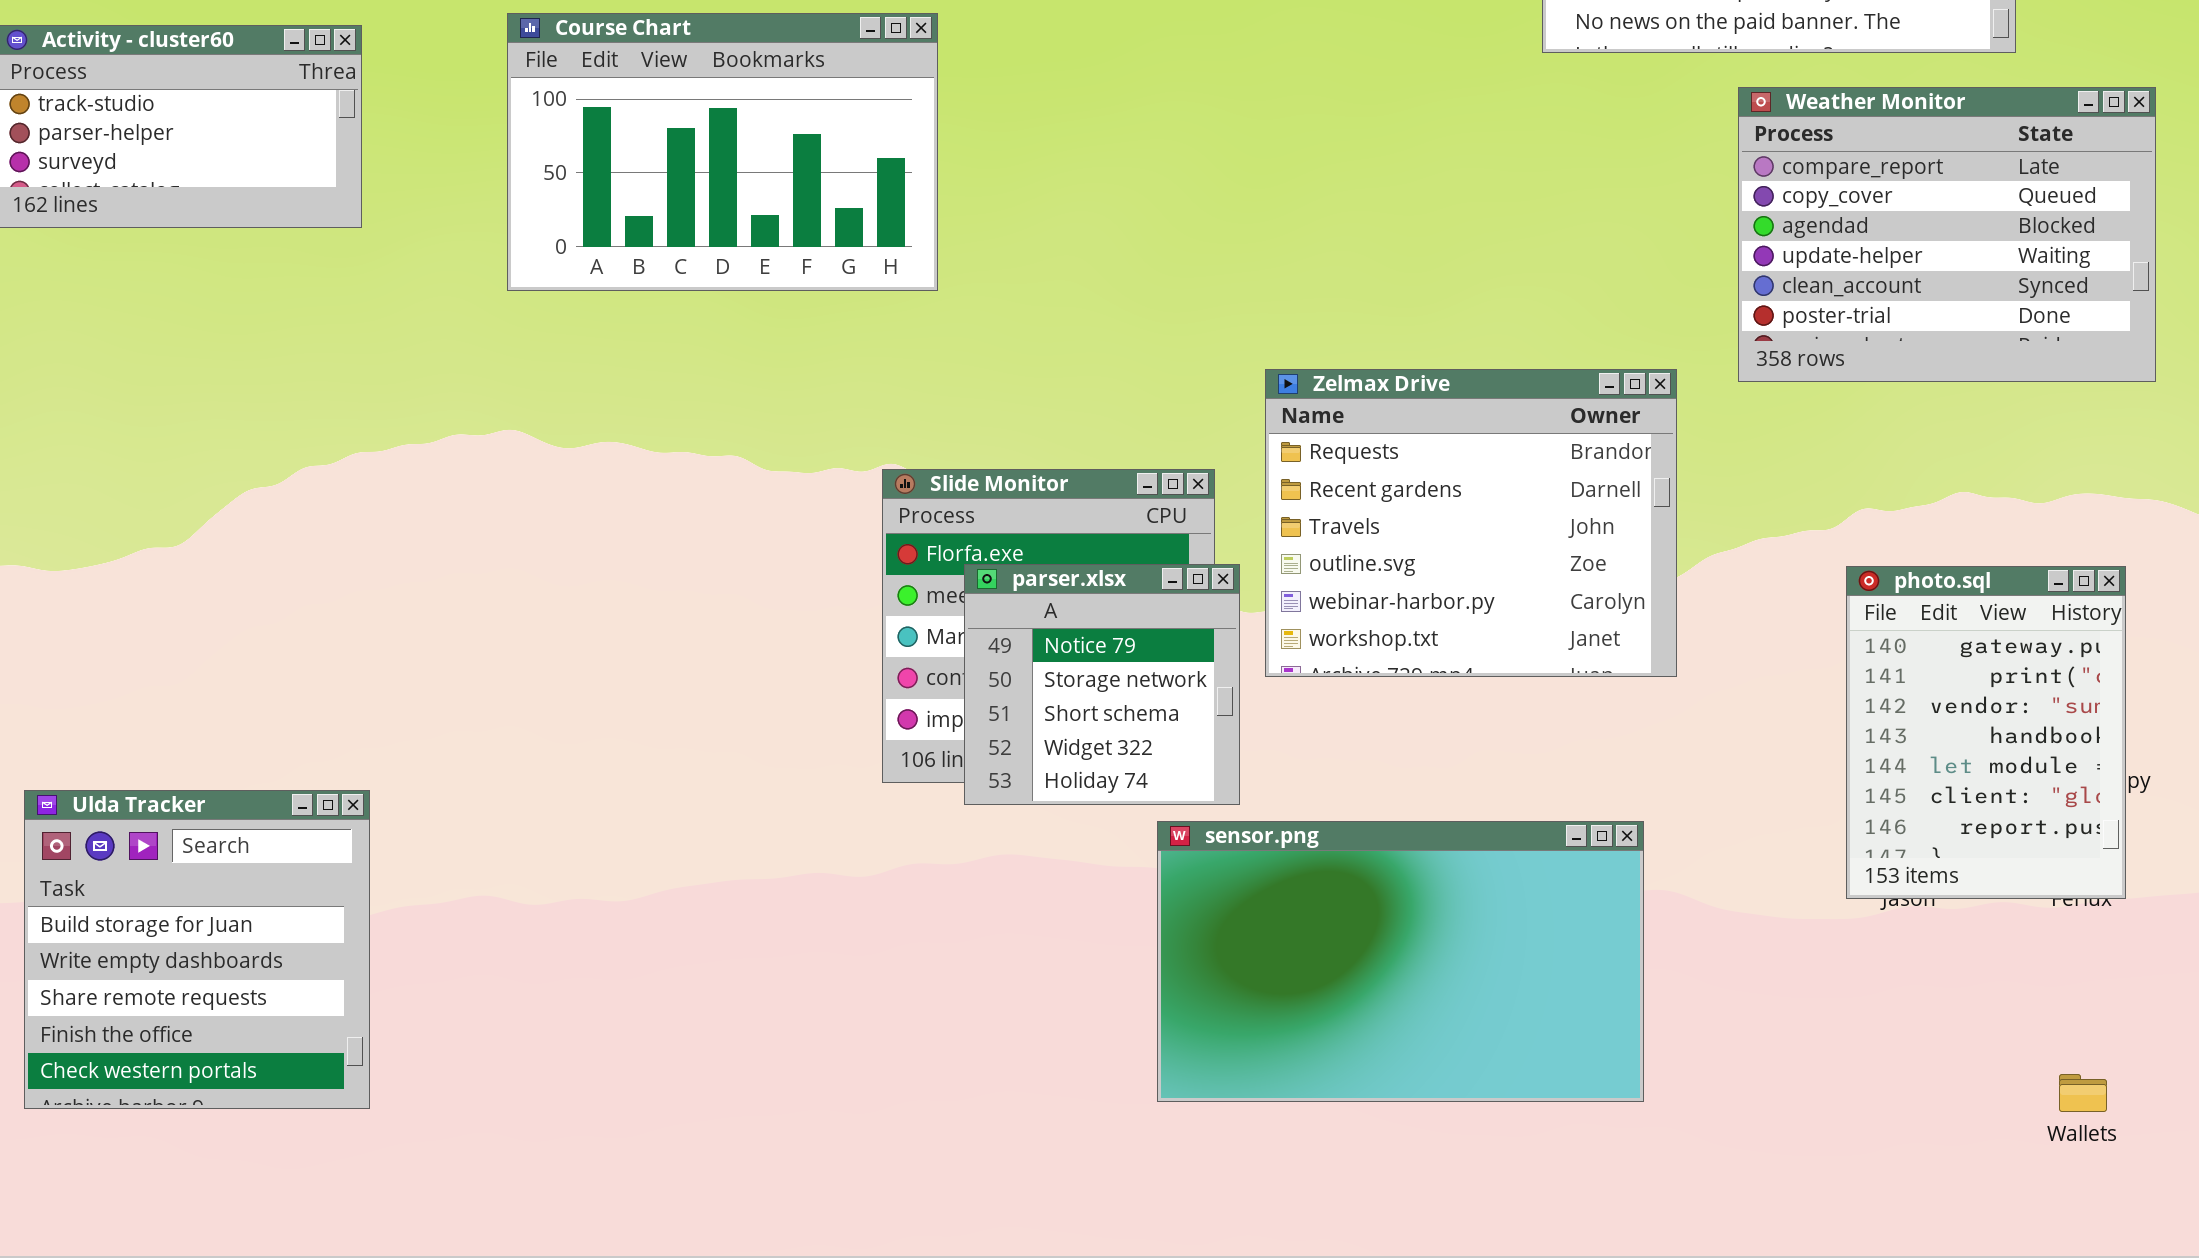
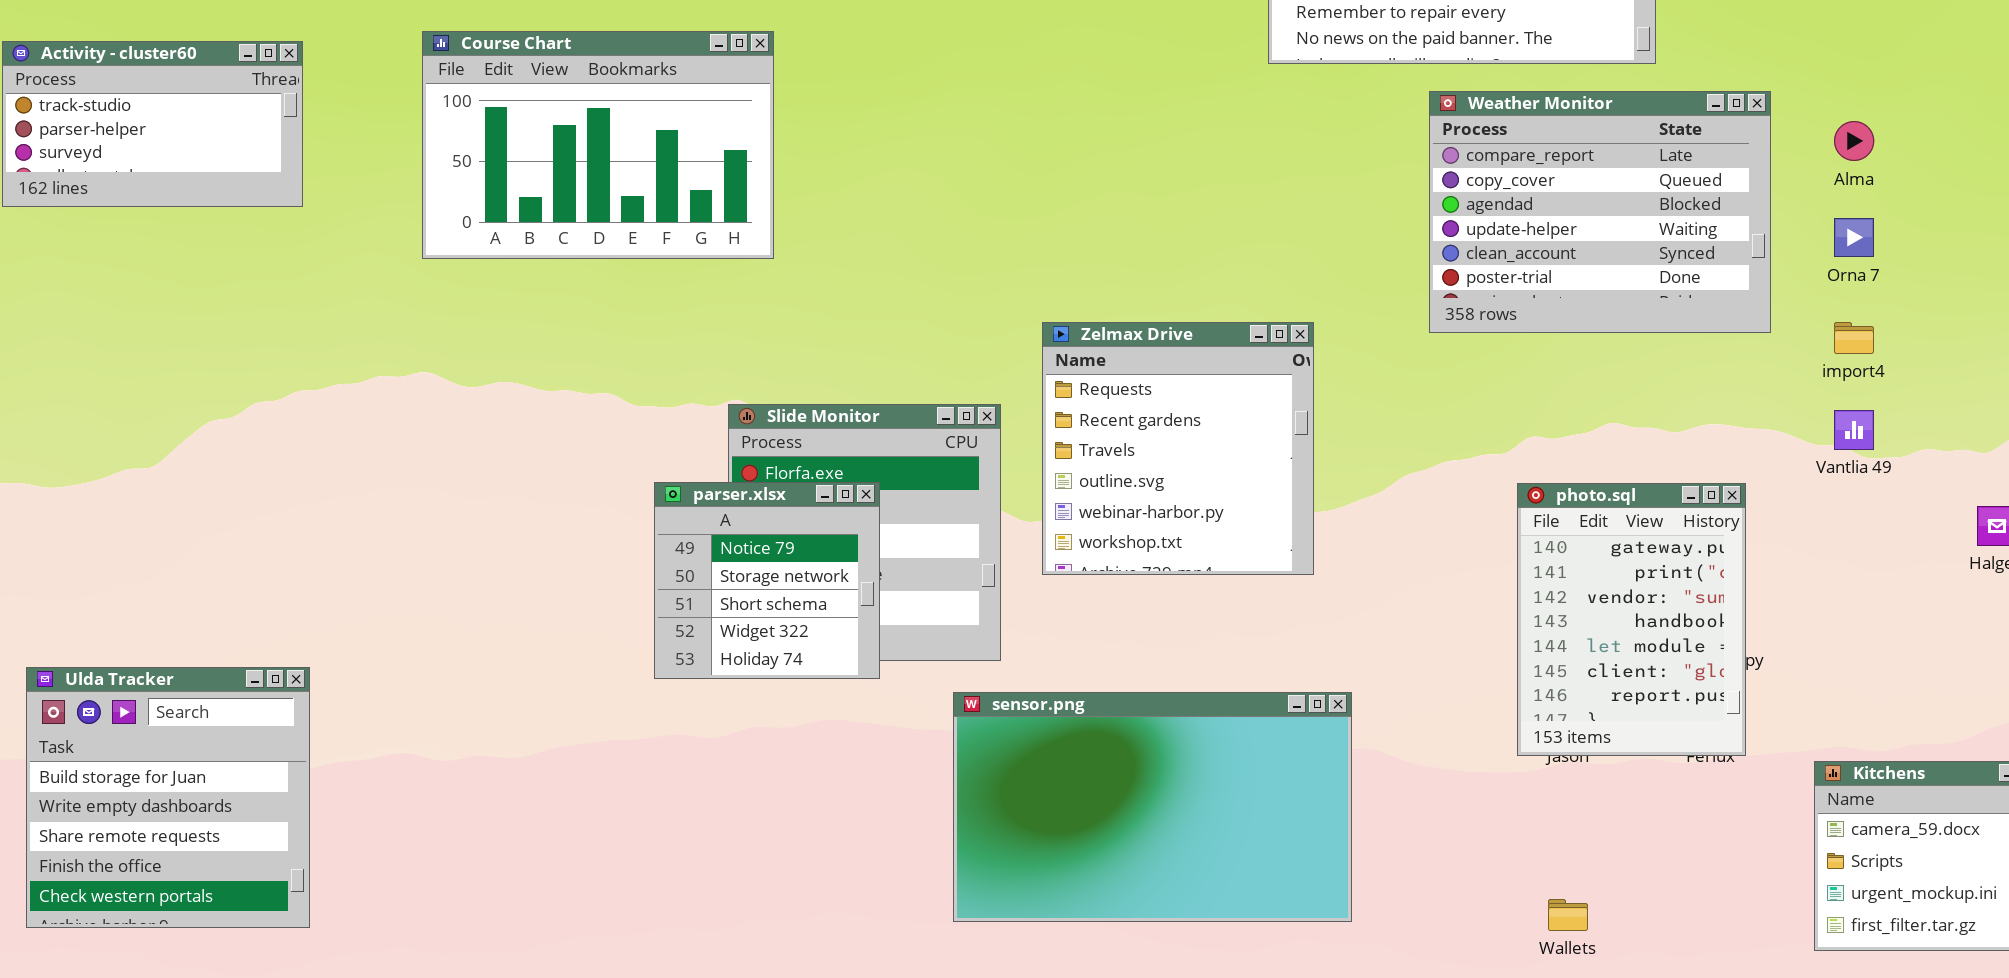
Zelmax Drive: [1265,369,1677,677] -> [1042,322,1314,575], resized
parser.xlsx: [964,564,1240,805] -> [654,482,880,679], moved
Wallets: [2059,1074,2107,1112] -> [1548,899,1588,931], moved

